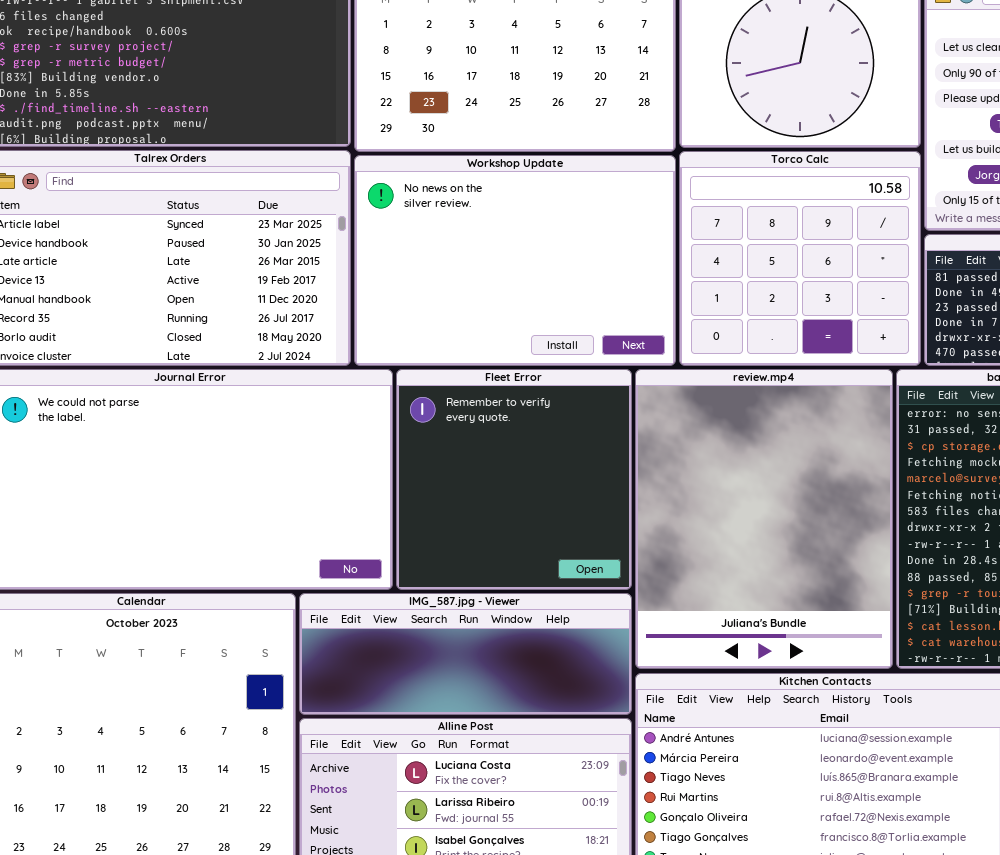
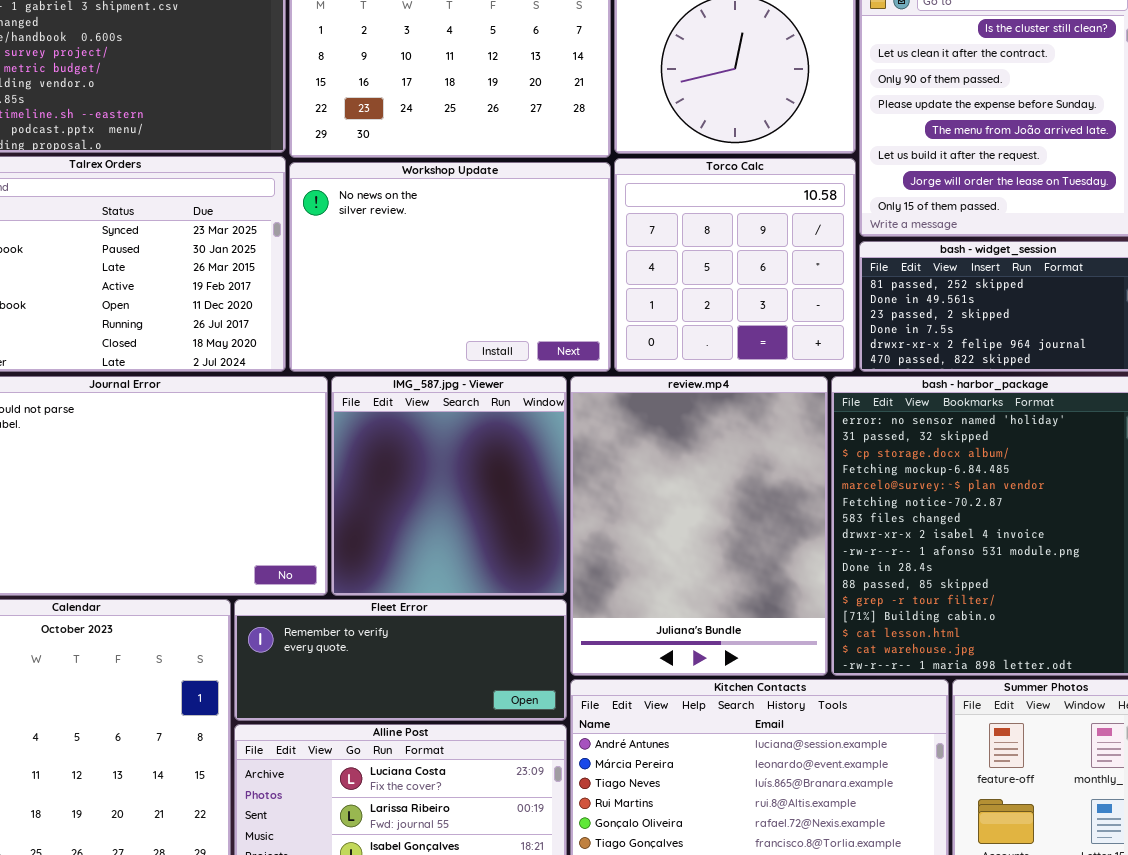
Fleet Error: [396,369,632,590] -> [234,599,567,721], moved, resized
IMG_587.jpg - Viewer: [299,593,632,715] -> [331,376,567,596], moved, resized

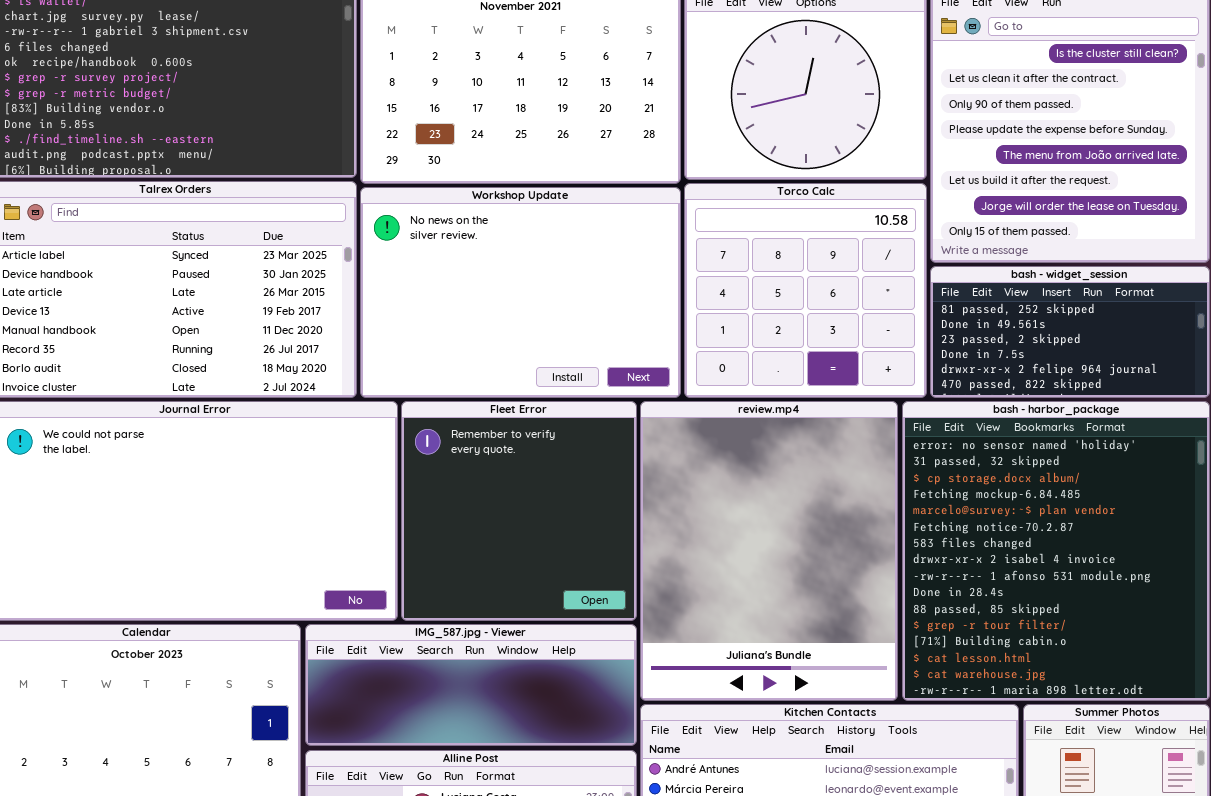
IMG_587.jpg - Viewer: [331,376,567,596] -> [305,624,637,746], moved, resized
Fleet Error: [234,599,567,721] -> [401,401,637,621], moved, resized

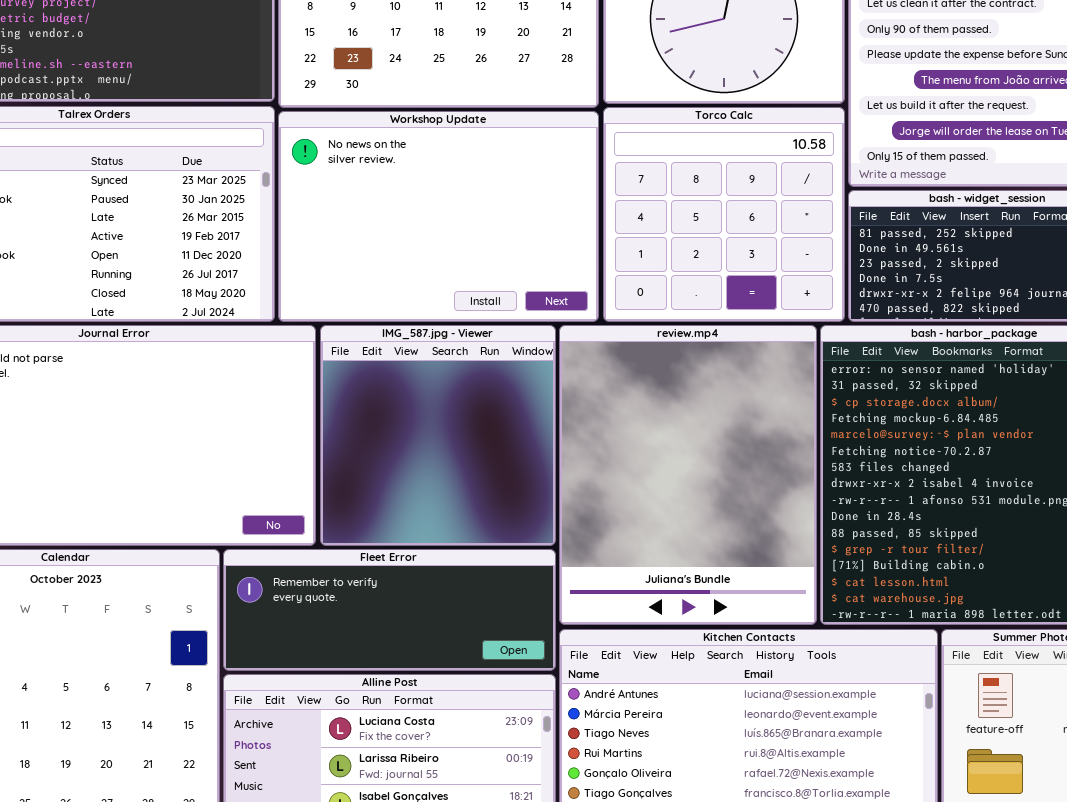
Fleet Error: [401,401,637,621] -> [223,549,556,671], moved, resized
IMG_587.jpg - Viewer: [305,624,637,746] -> [320,325,556,546], moved, resized

